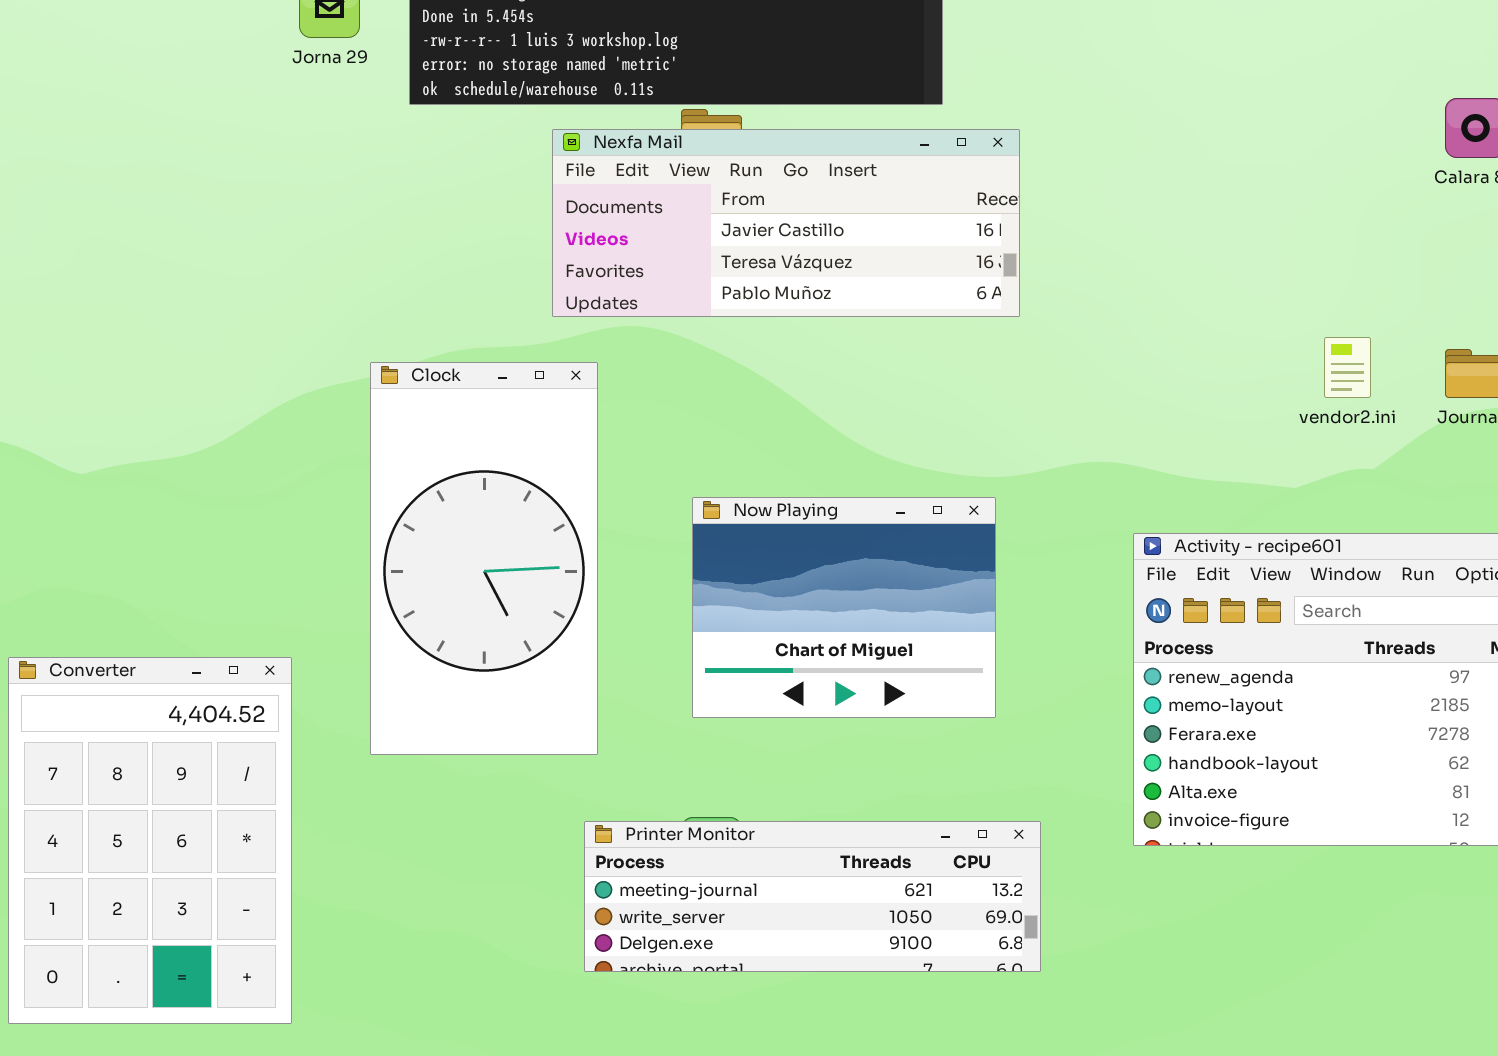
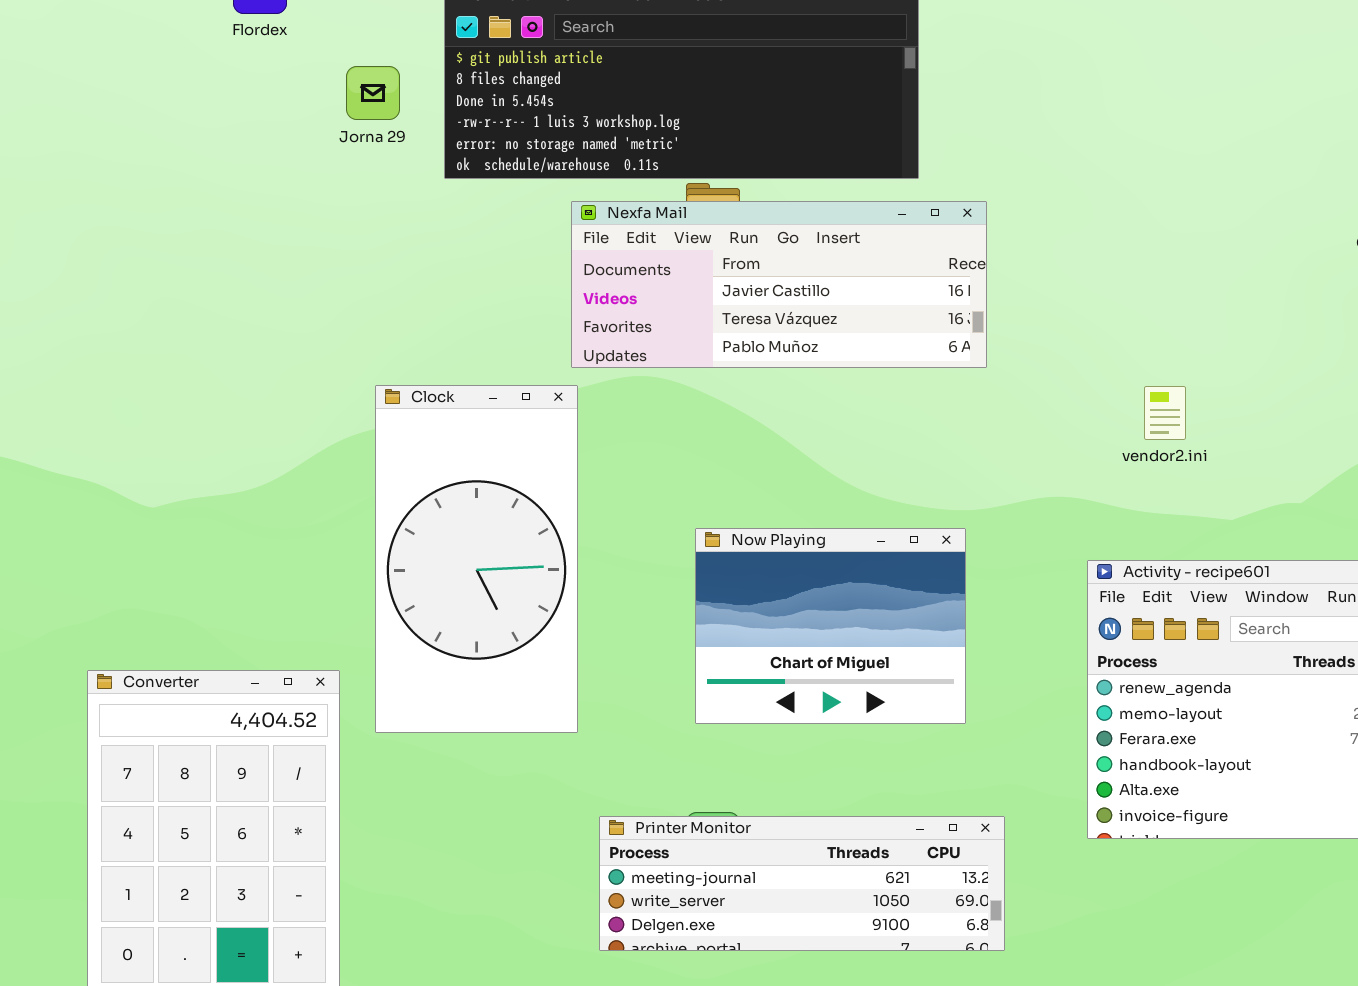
vendor2.ini: [1324,337,1371,398] -> [1144,386,1186,440], moved
Clock: [370,362,598,755] -> [375,385,578,733], moved

